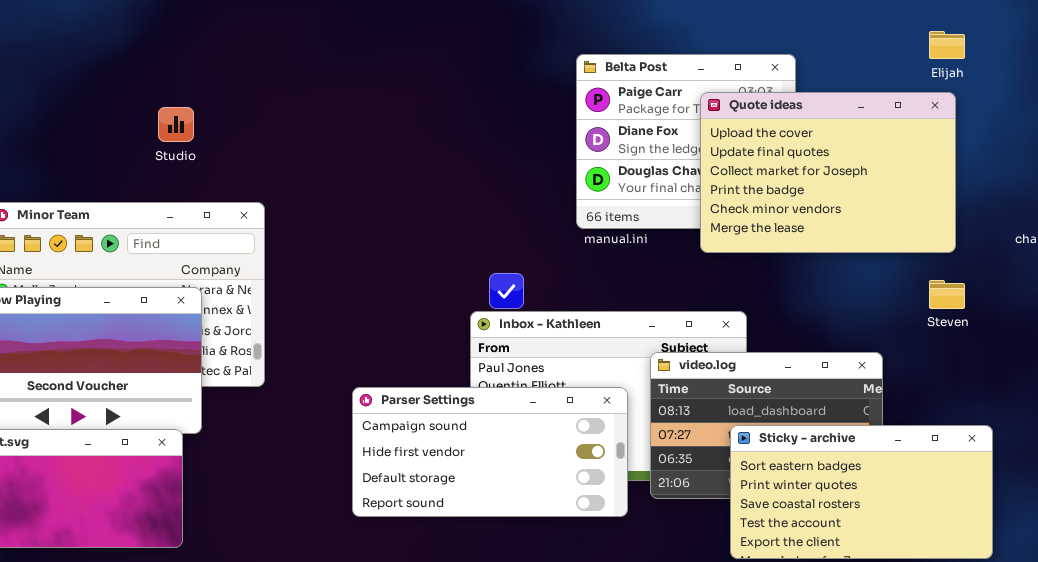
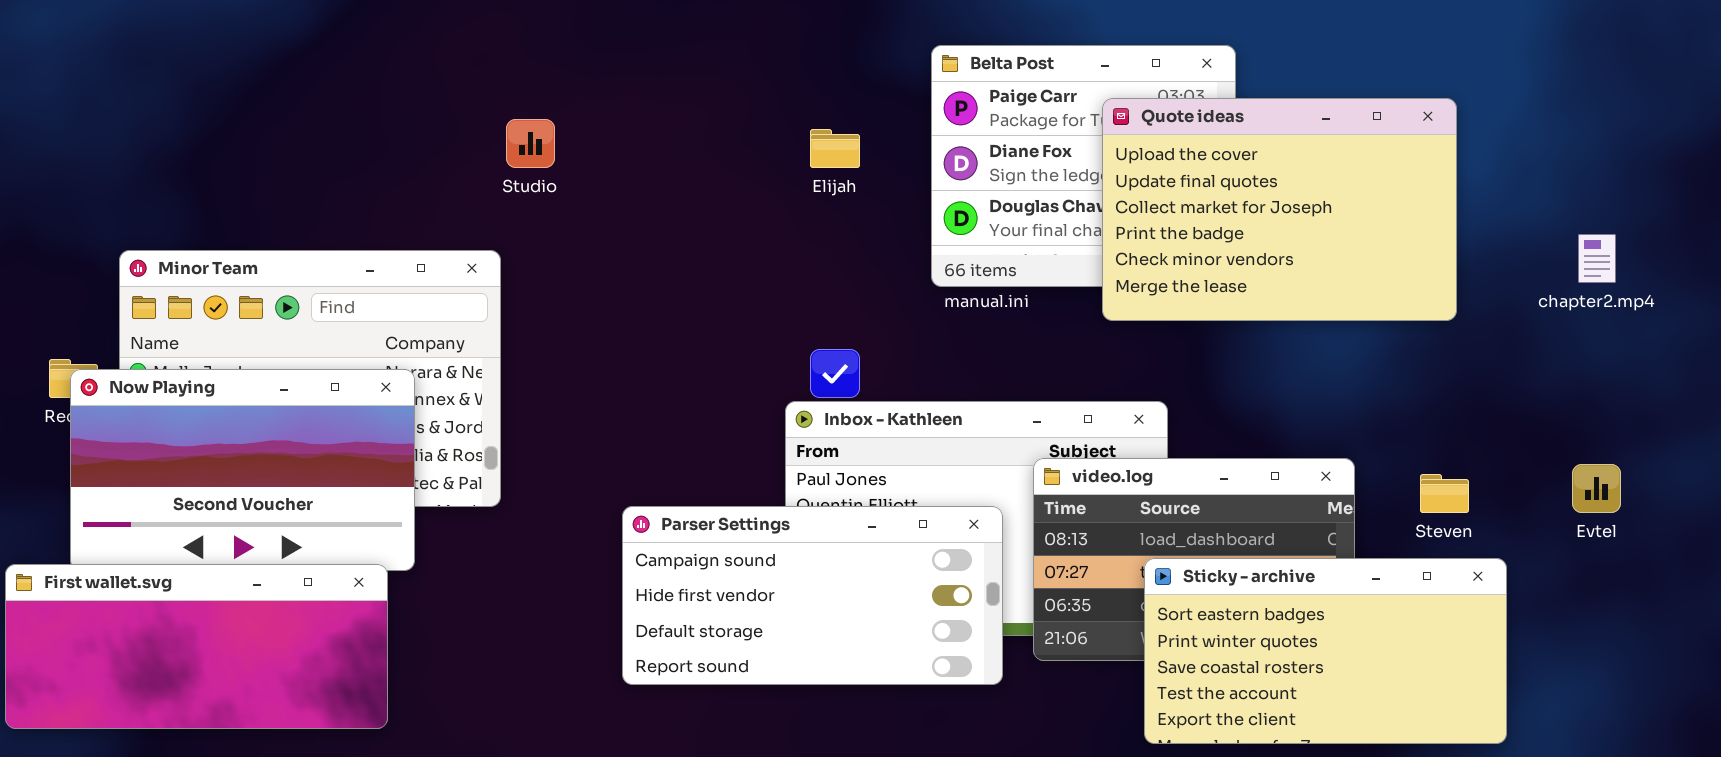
Elijah: [929,31,965,59] -> [810,129,860,168], moved
Studio: [158,107,194,142] -> [506,119,555,168], moved
Steven: [929,280,965,309] -> [1420,474,1469,513], moved

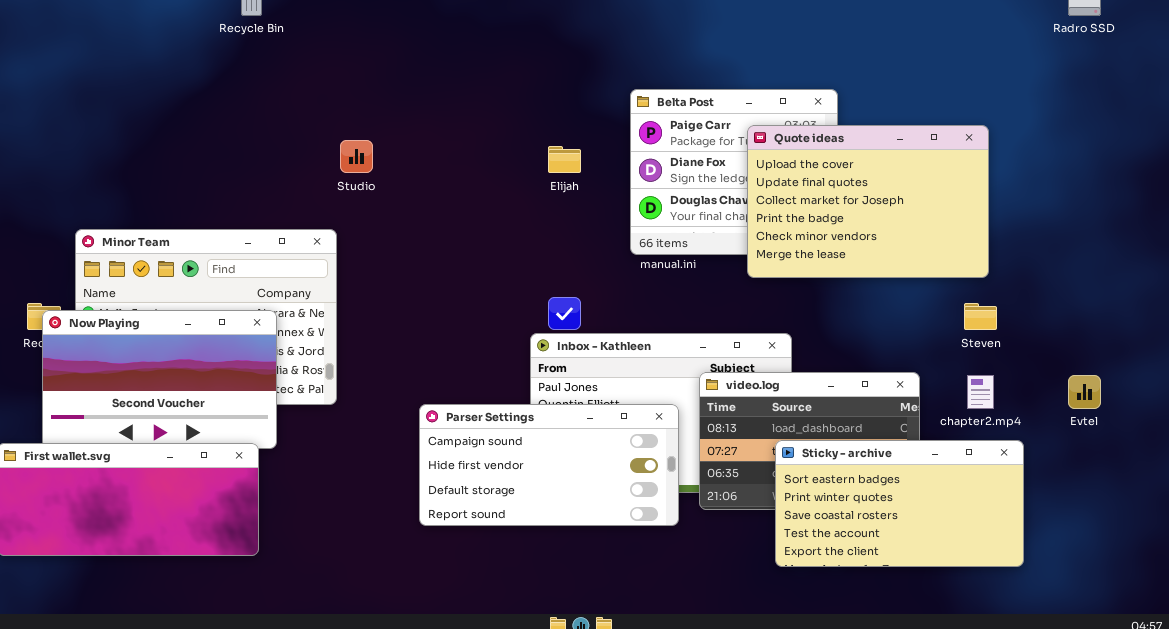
chapter2.mp4: [1578,234,1616,283] -> [967,375,994,409], moved
Steven: [1420,474,1469,513] -> [964,303,997,330], moved

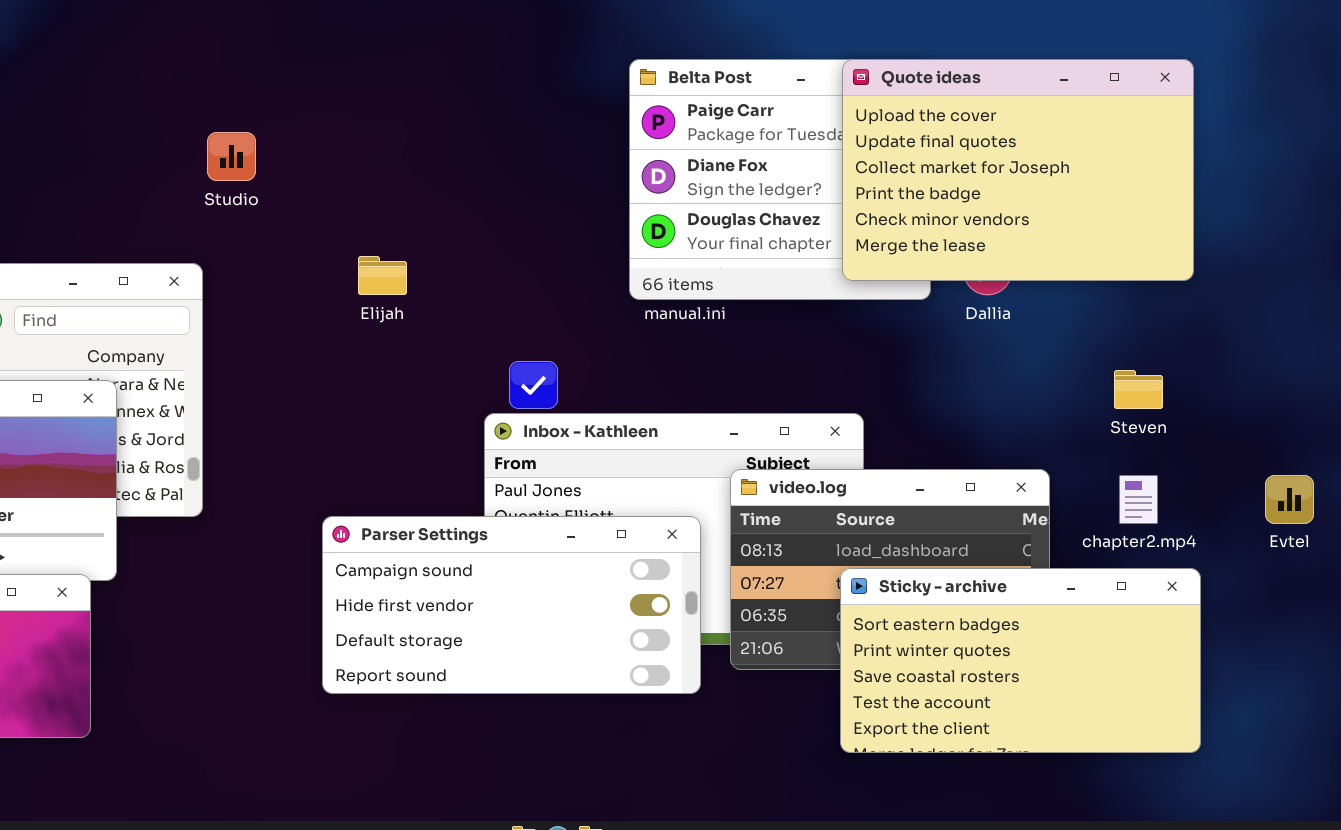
Quote ideas: [747,125,989,278] -> [842,59,1194,281], moved
Elijah: [548,146,581,173] -> [358,256,407,295], moved

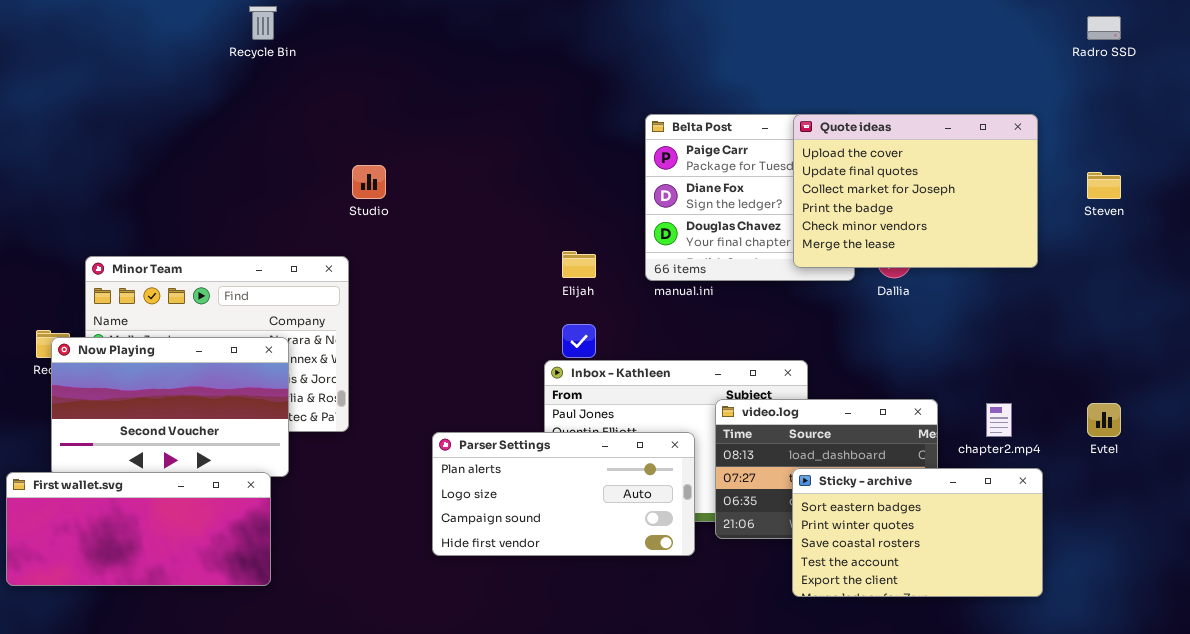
Elijah: [358,256,407,295] -> [562,251,596,278], moved
Steven: [1114,370,1163,409] -> [1087,172,1121,199], moved
Parser Settings: [322,516,701,694] -> [432,432,695,556], scrolled up 2 rows

